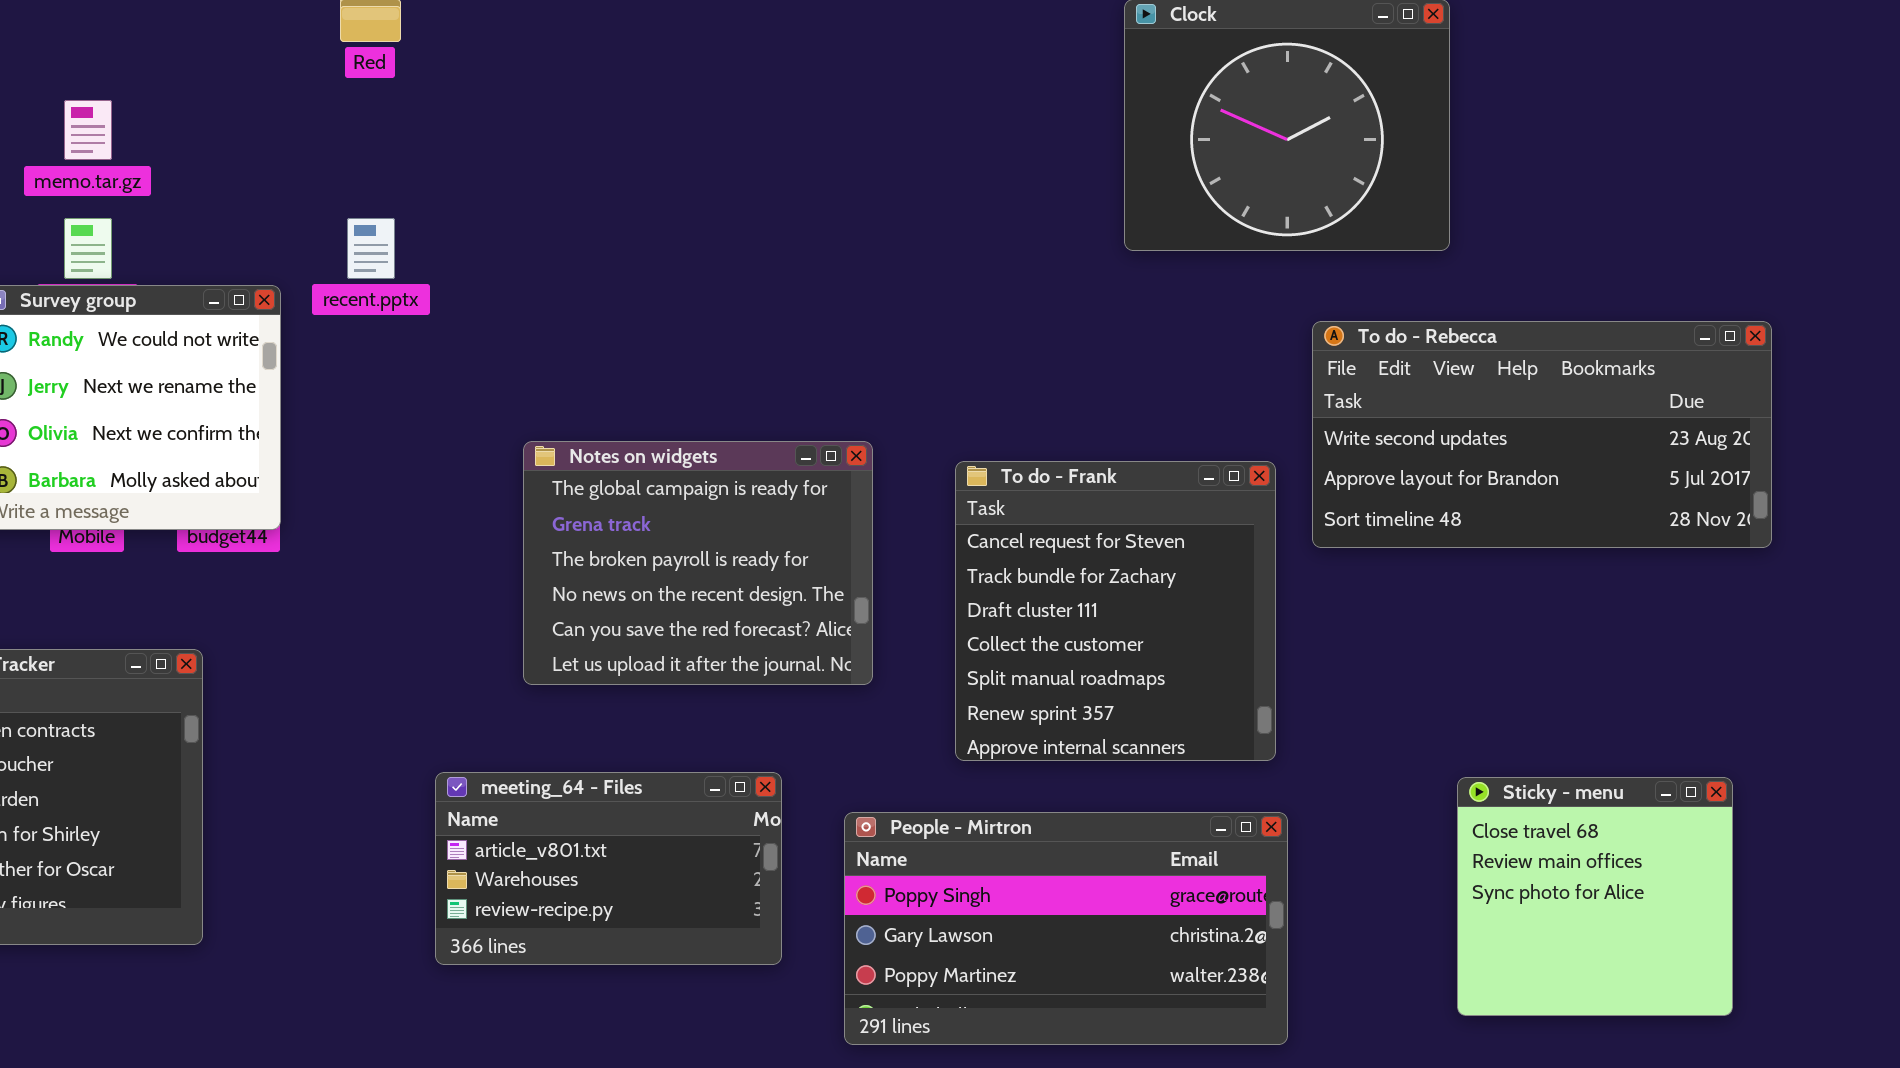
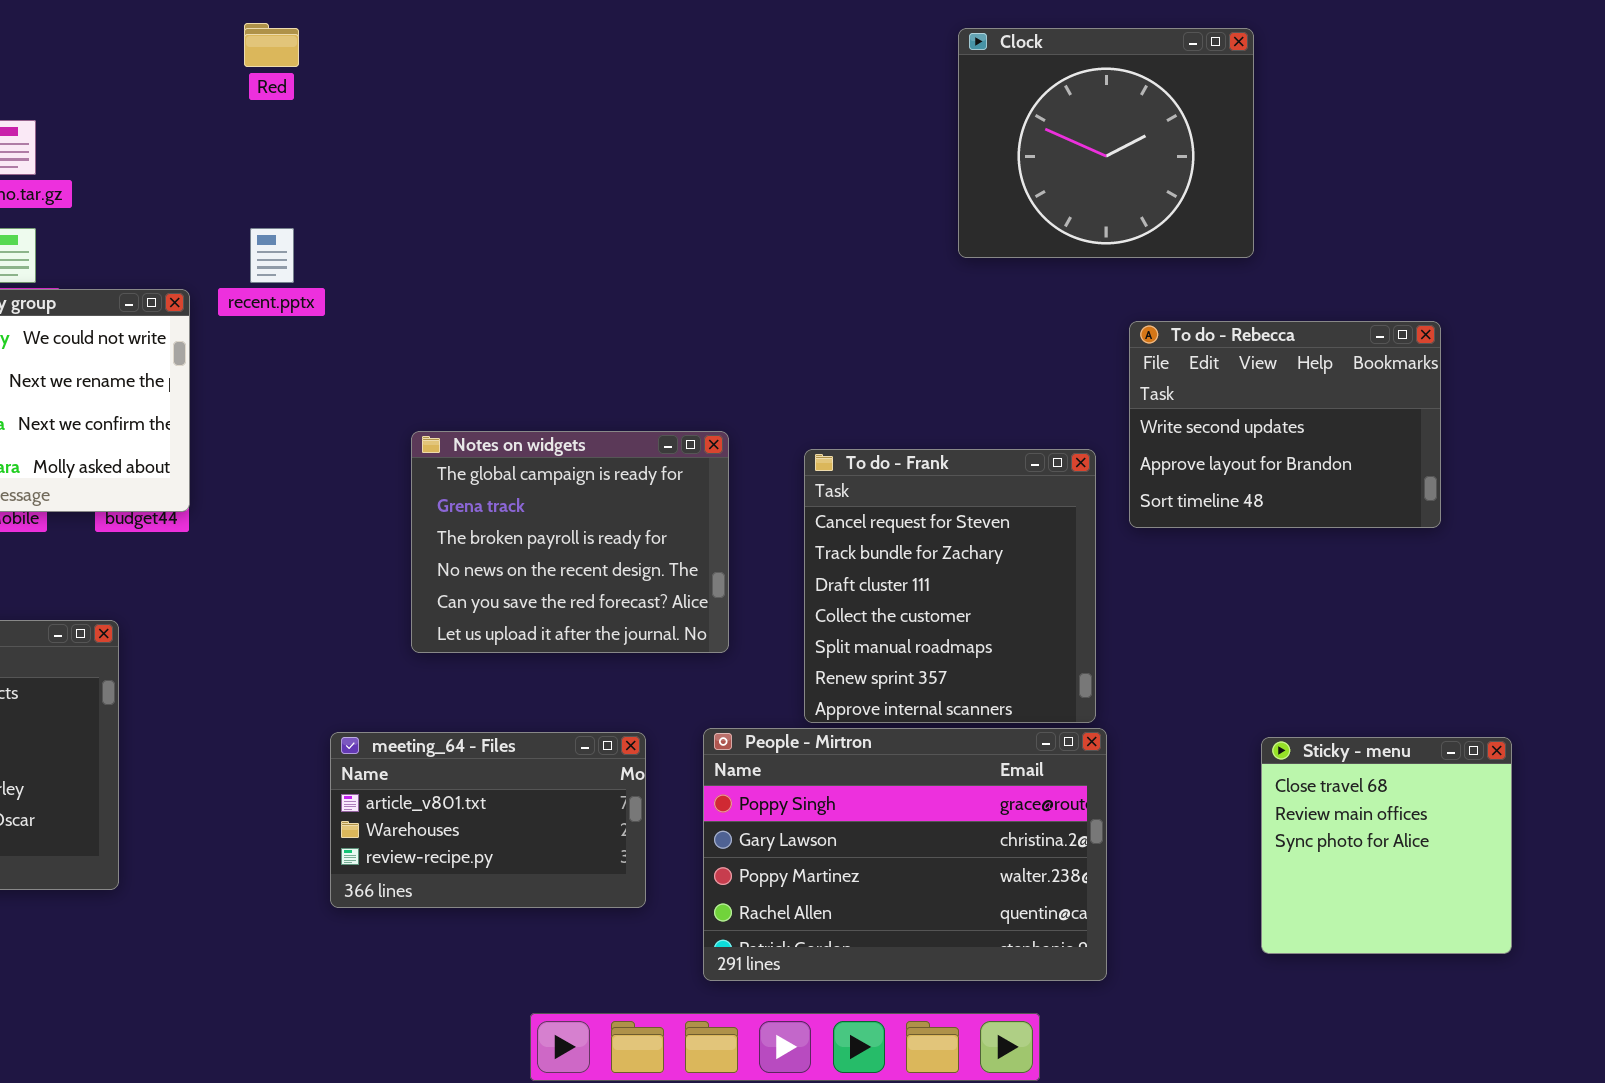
To do - Rebecca: [1312,321,1772,548] -> [1129,321,1441,528], resized
People - Mirtron: [844,812,1288,1045] -> [703,728,1107,981], resized

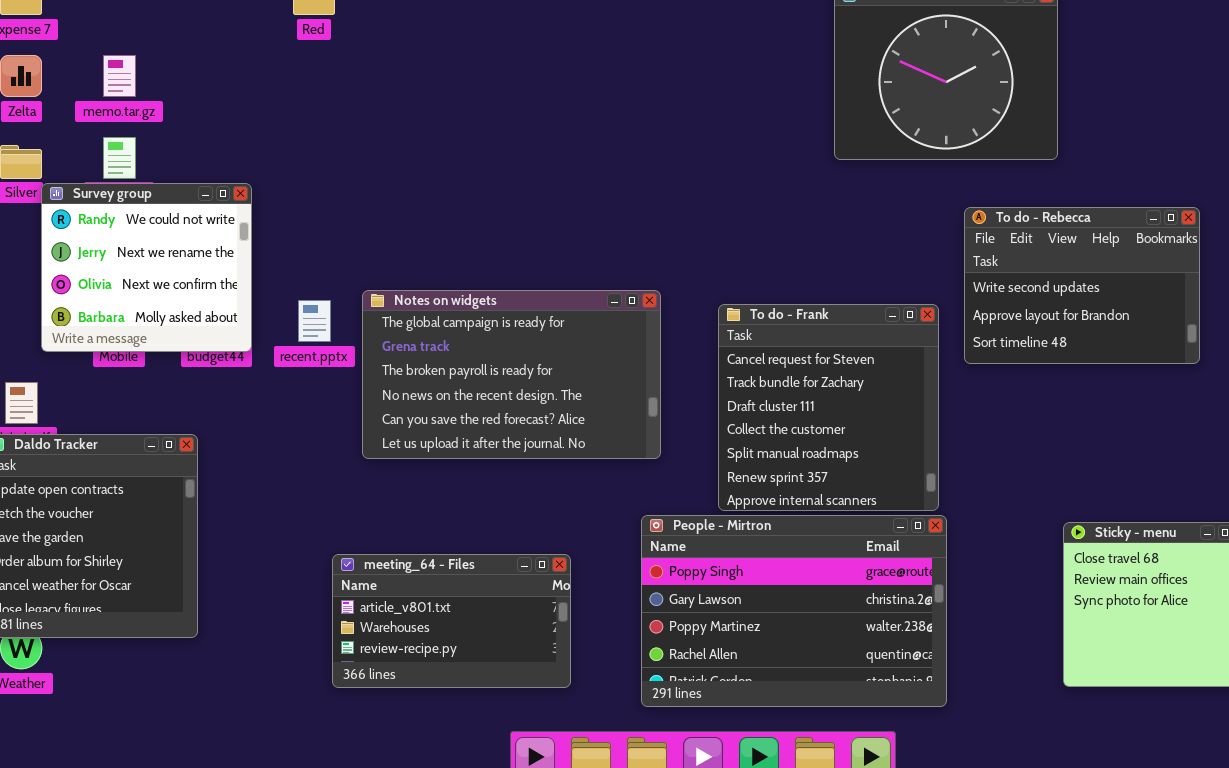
recent.pptx: [250,228,294,283] -> [298,300,331,342], moved
Notes on widgets: [411,431,729,653] -> [362,290,661,459], resized
meeting_64 - Files: [330,732,646,908] -> [332,554,571,688], moved

